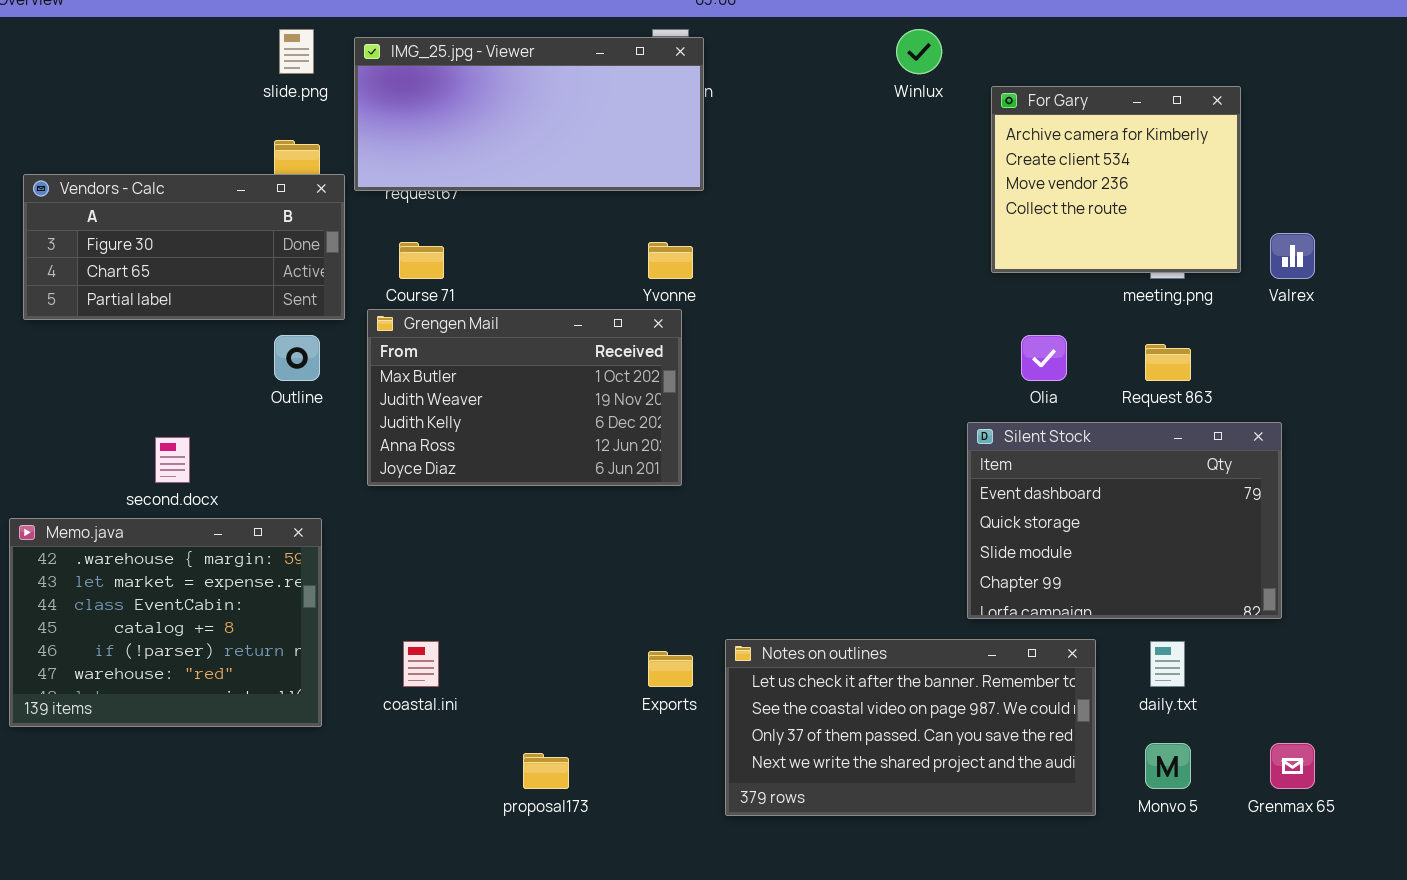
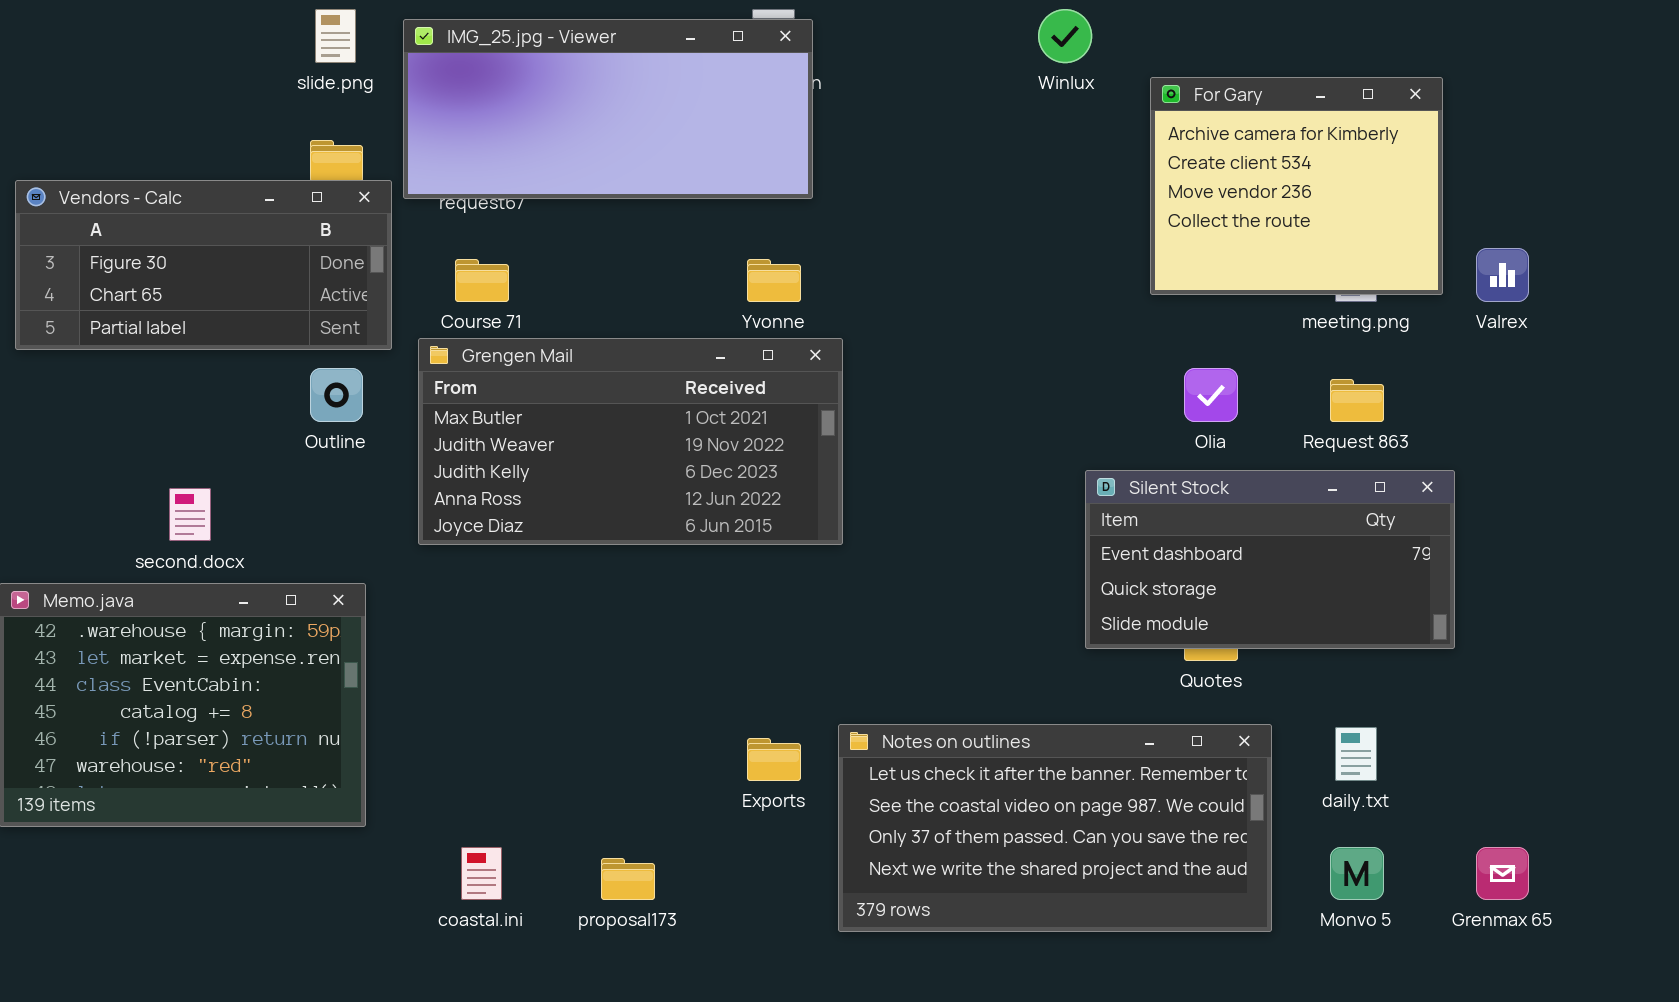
Grengen Mail: [367,309,682,486] -> [418,338,843,545], resized
Silent Stock: [967,422,1282,619] -> [1085,470,1455,649], moved, resized
coastal.ini: [403,641,439,687] -> [461,847,502,900], moved

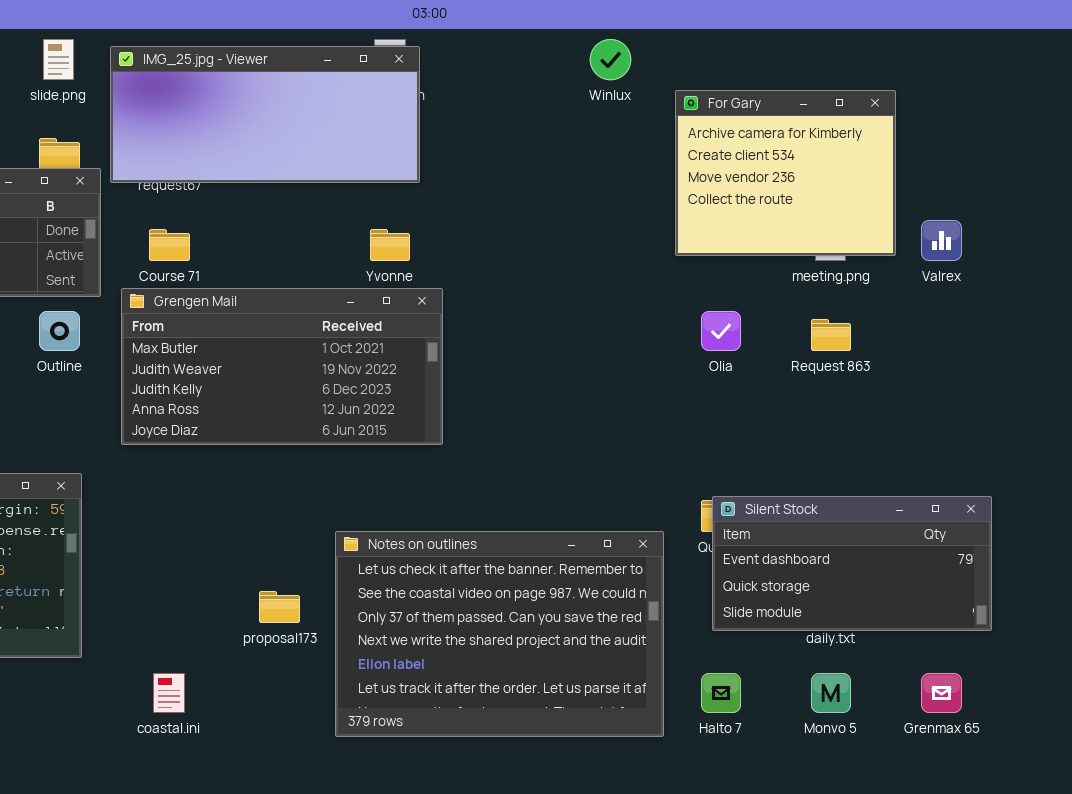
Silent Stock: [1085,470,1455,649] -> [712,496,992,631], moved
Notes on outlines: [838,724,1272,932] -> [335,531,664,737], moved, resized
proposal173: [601,858,655,900] -> [259,591,300,623], moved

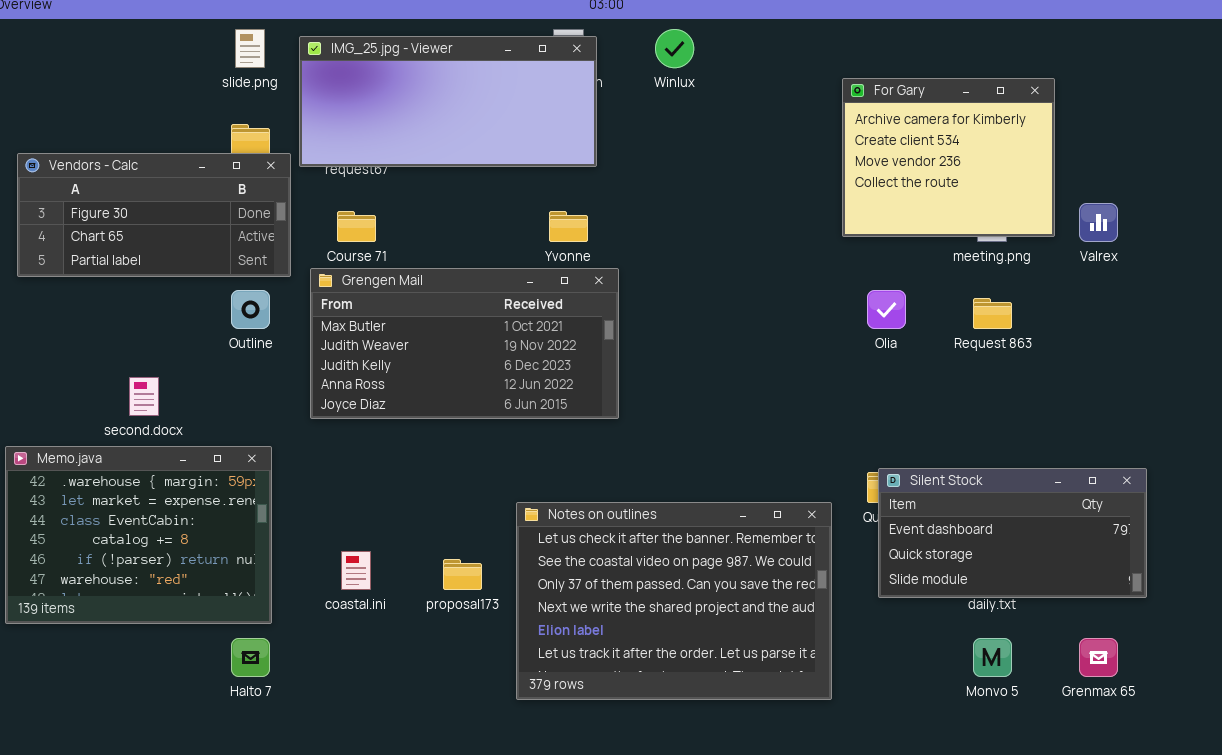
Winlux: [590,39,631,80] -> [655,29,694,68], moved
coastal.ini: [153,673,185,713] -> [341,551,371,590], moved
Halto 7: [701,673,741,713] -> [231,638,270,677], moved

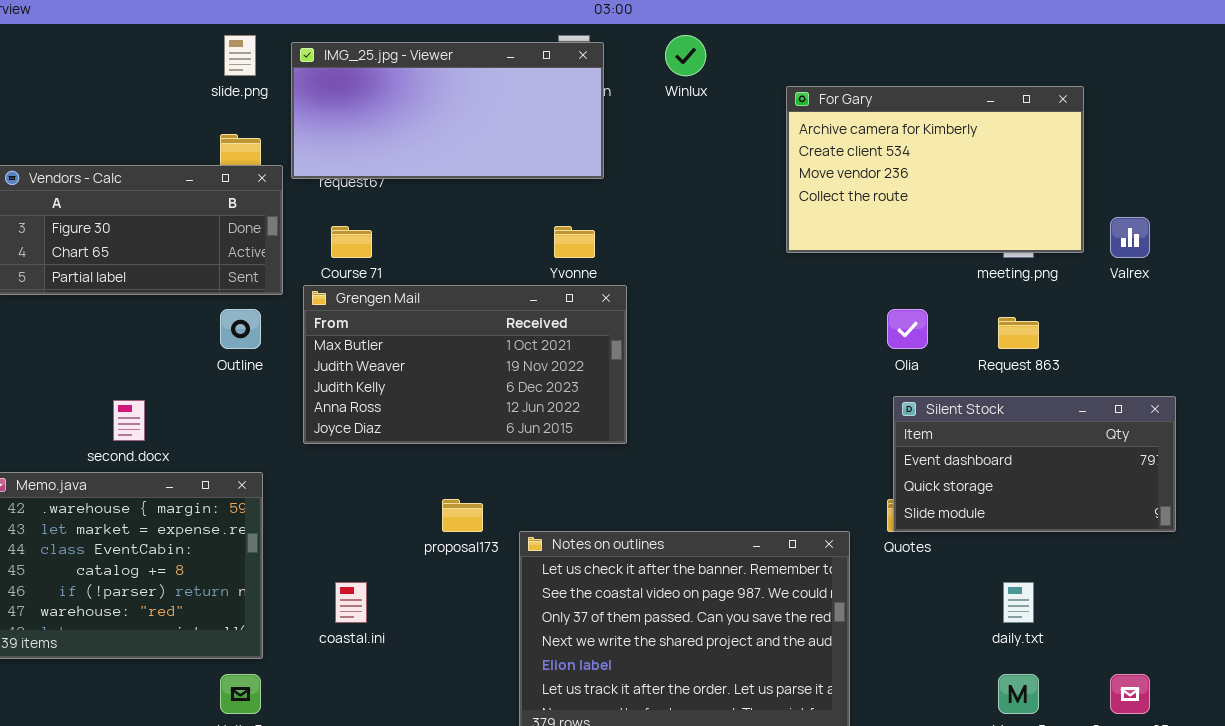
For Gary: [842,78,1055,237] -> [786,86,1084,253], resized
Silent Stock: [878,468,1147,598] -> [893,396,1176,532], moved
proposal173: [443,559,482,590] -> [442,499,483,532], moved

